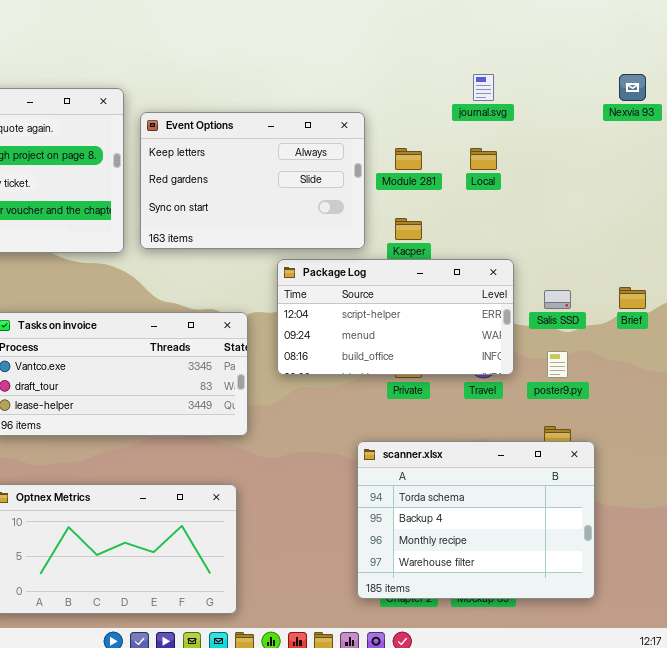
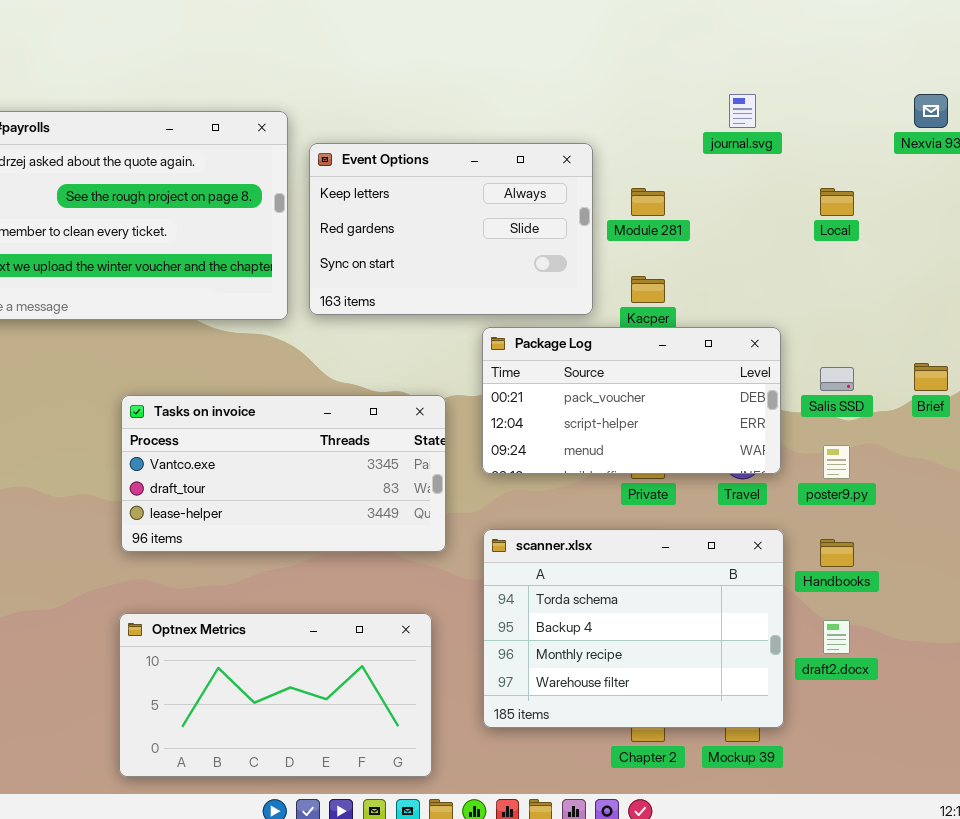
Local: [470,148,497,170] -> [820,188,854,216], moved
Package Log: [277,259,514,375] -> [482,327,781,474], scrolled up 1 row
scanner.xlsx: [357,441,595,599] -> [483,529,784,728], moved

